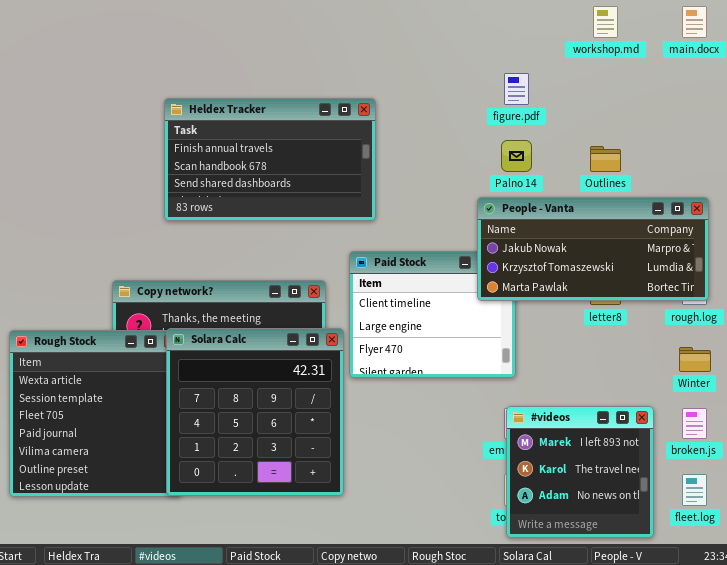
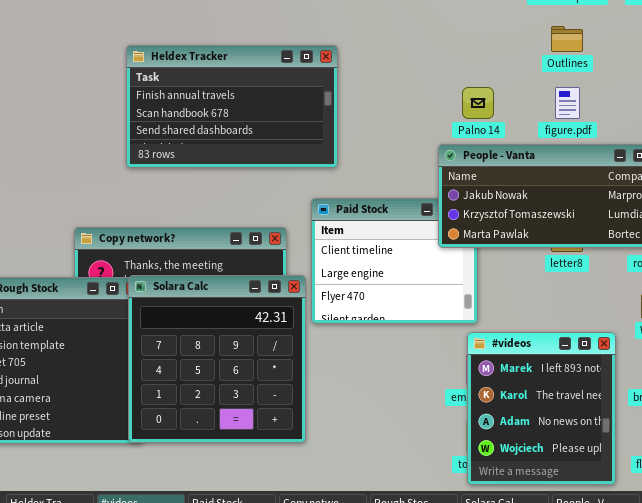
figure.pdf: [504,73,529,105] -> [555,87,580,119], moved
Outlines: [590,146,621,172] -> [551,26,583,52], moved
#videos: [506,406,654,538] -> [467,332,616,485], resized

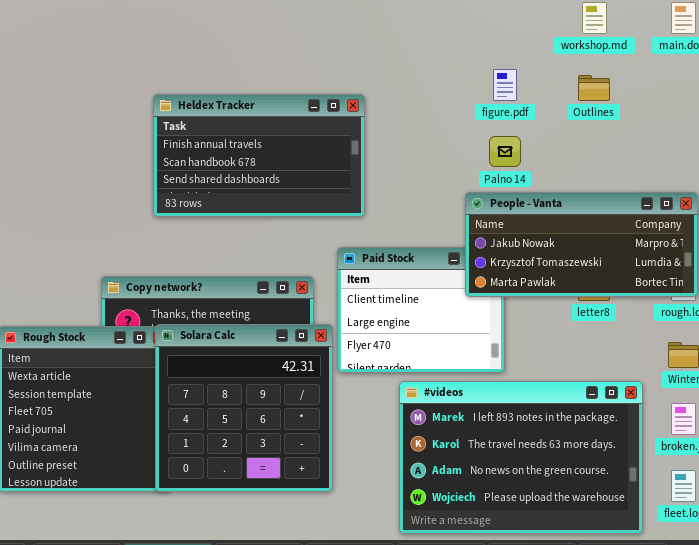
figure.pdf: [555,87,580,119] -> [493,69,517,101], moved
#videos: [467,332,616,485] -> [399,381,643,534], resized

